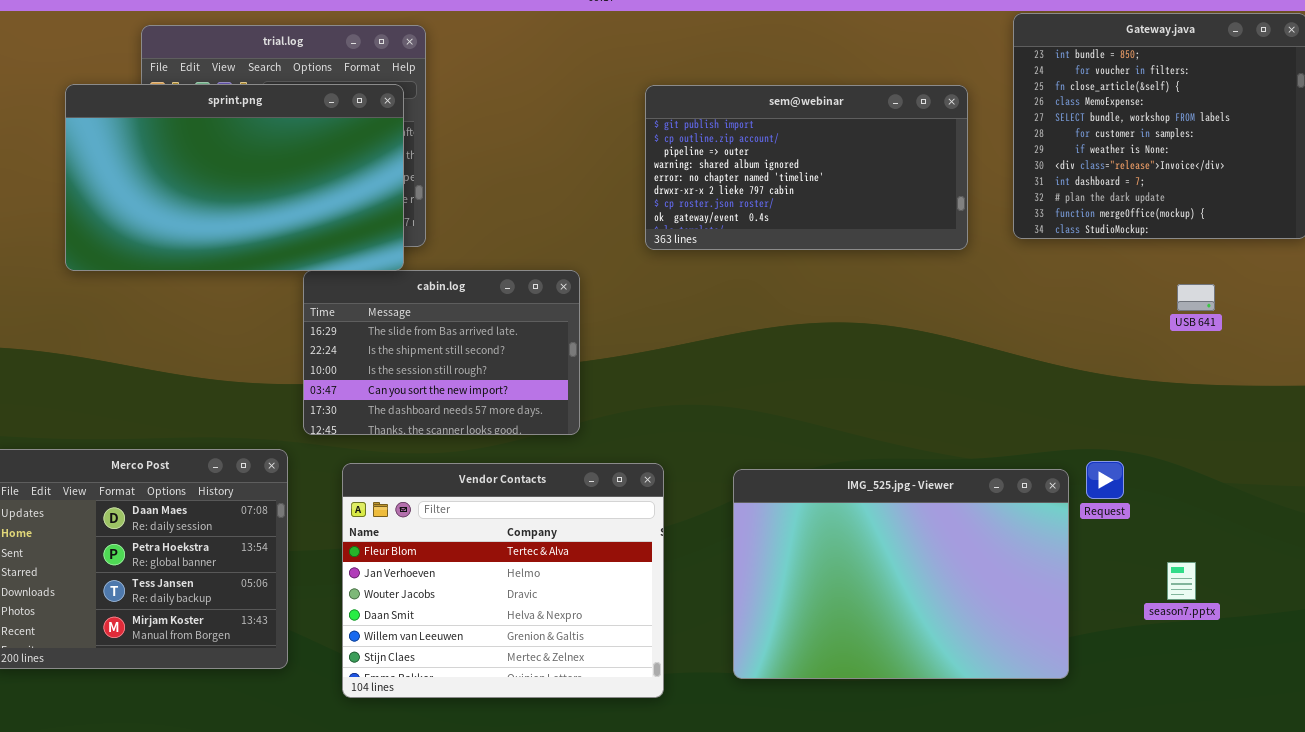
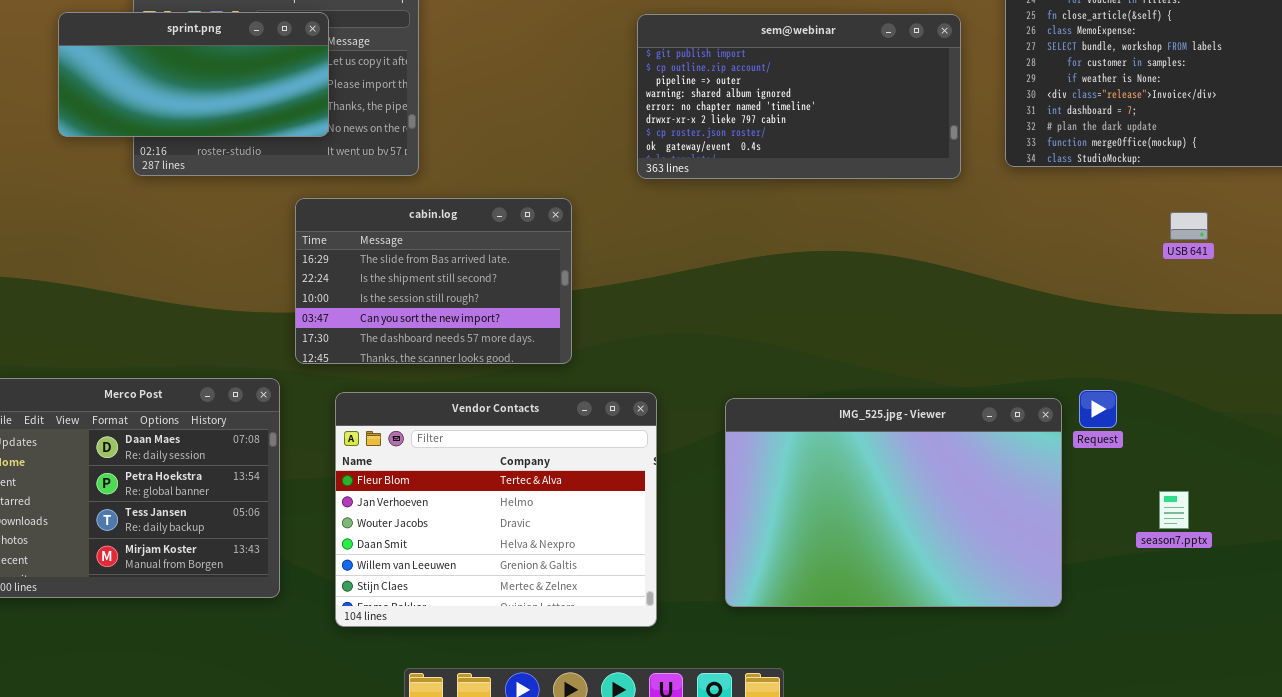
sprint.png: [65,84,404,271] -> [58,12,329,137], resized

